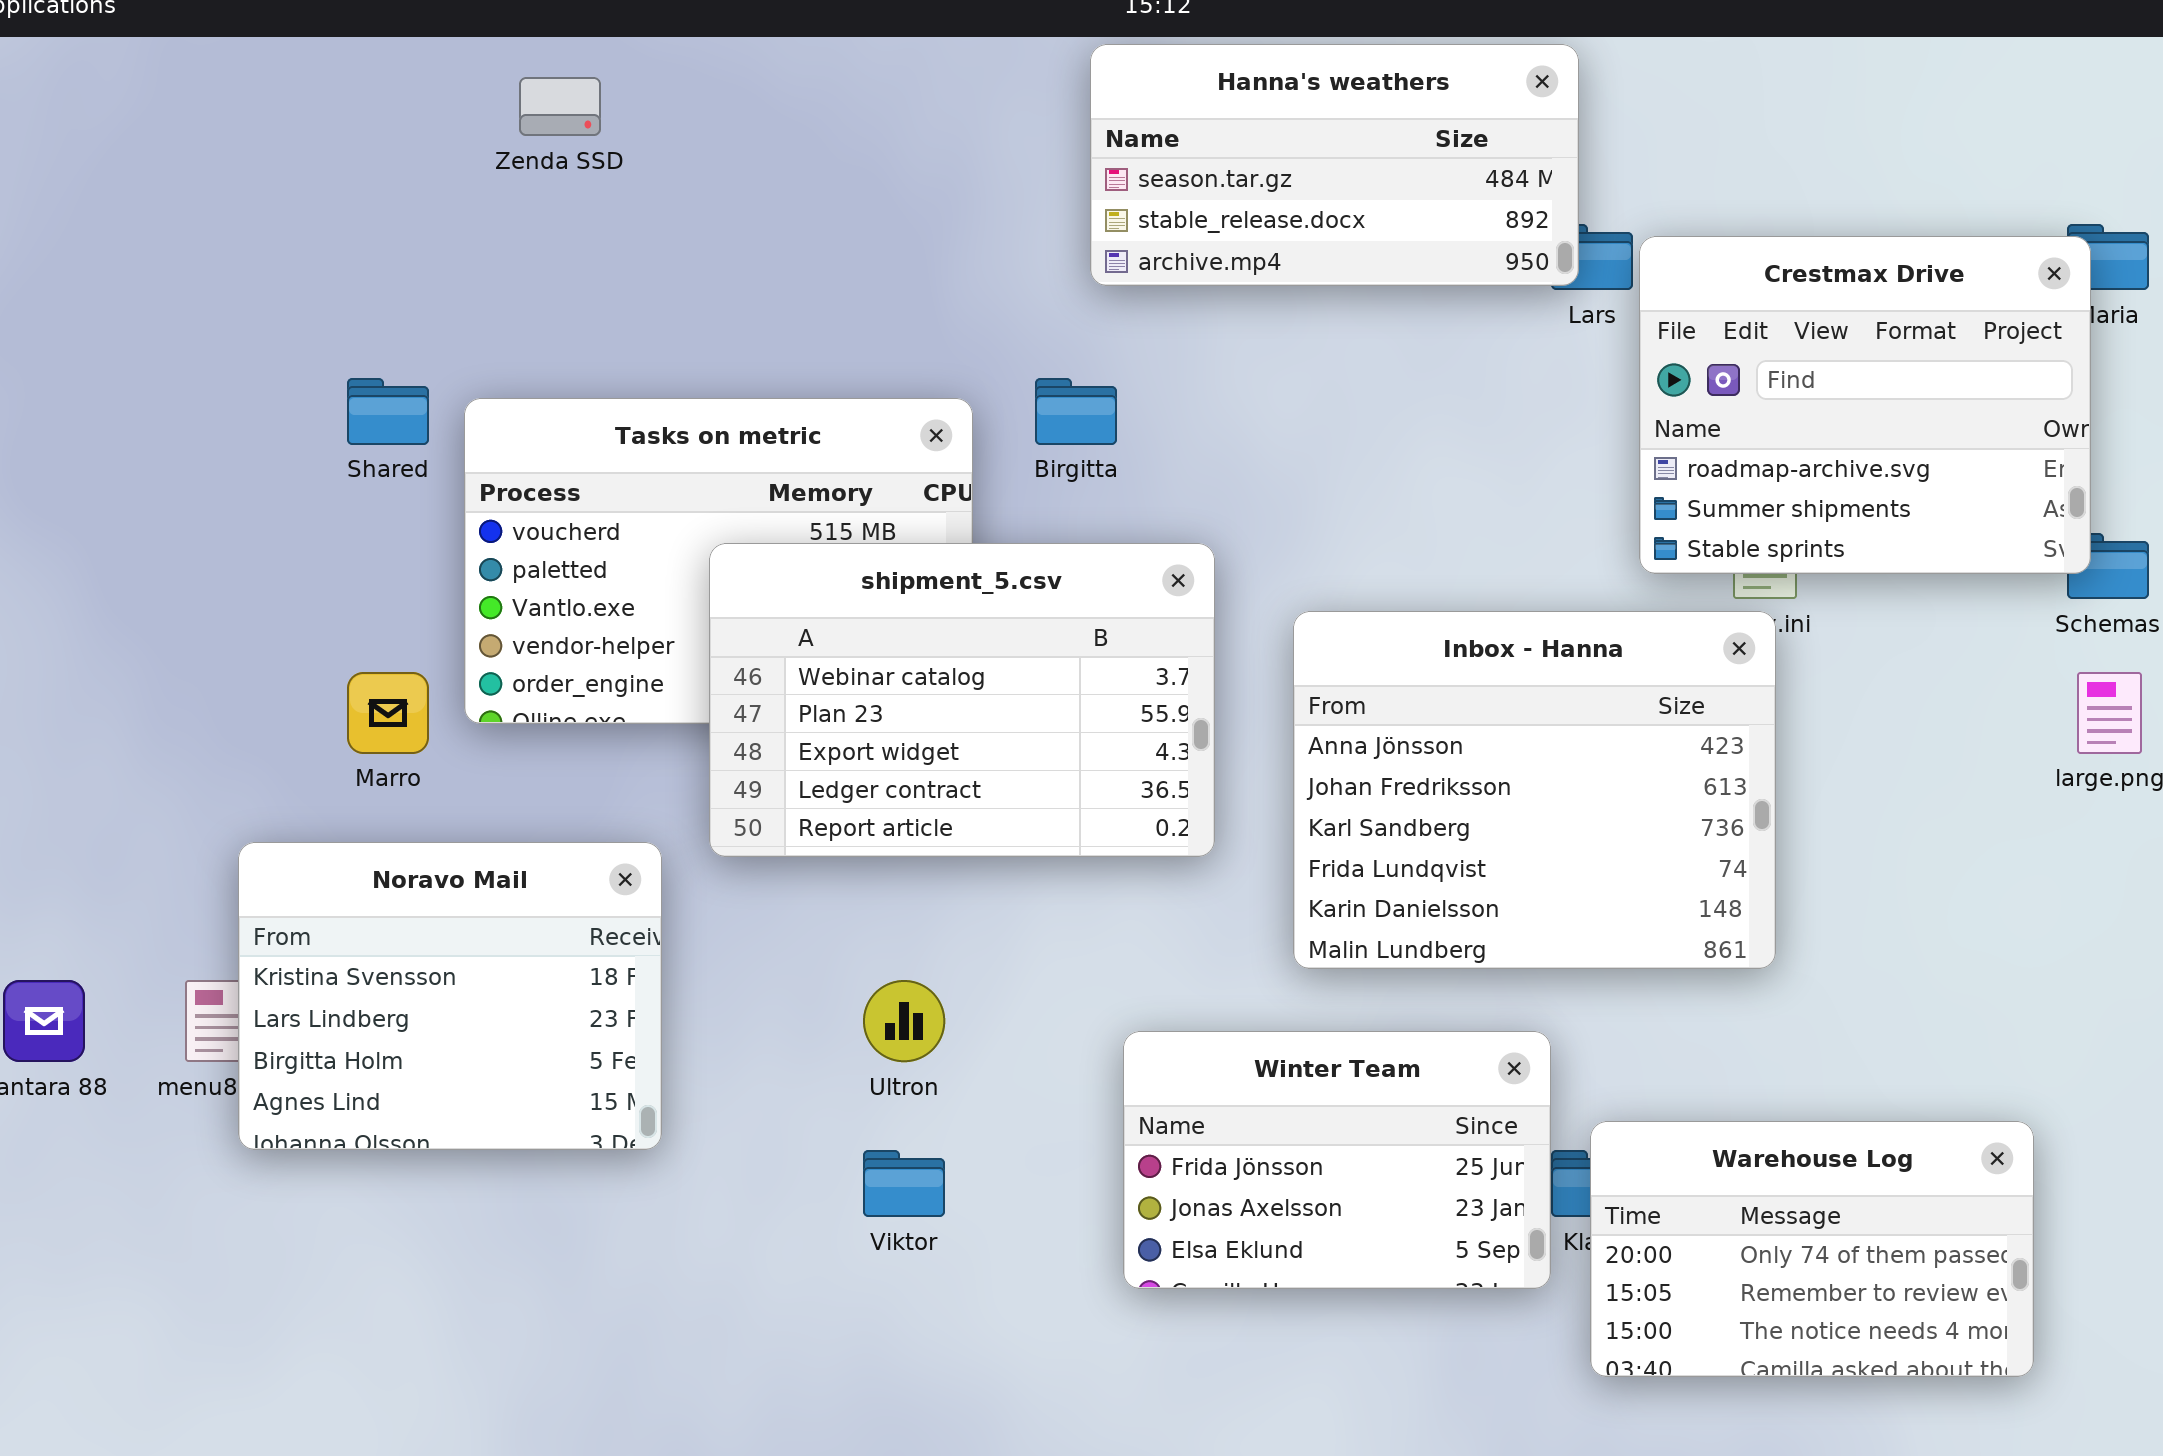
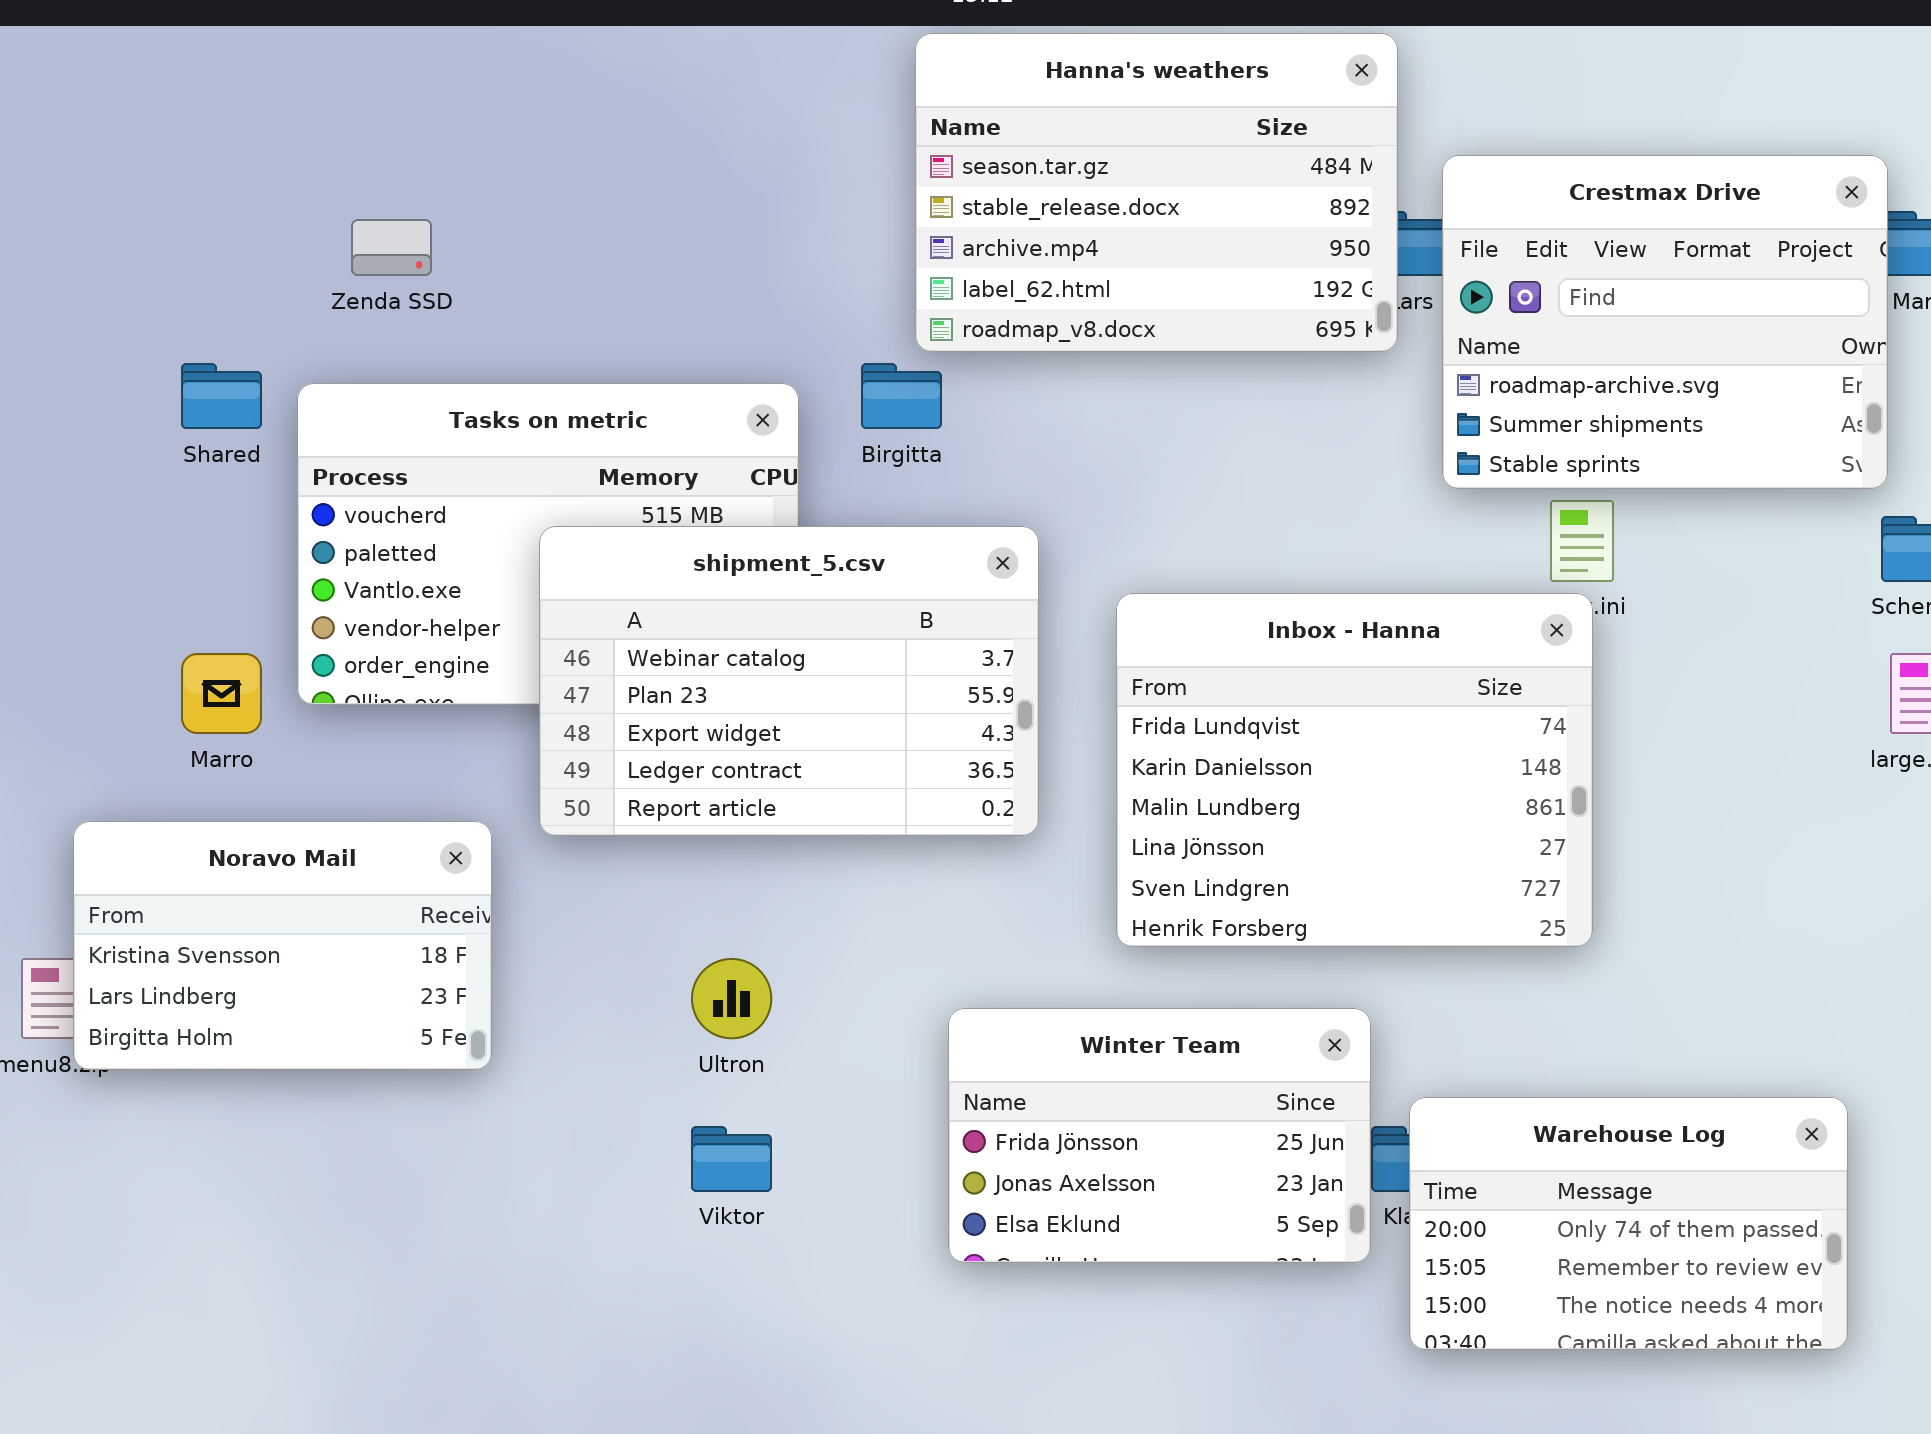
Hanna's weathers: [1090,44,1579,286] -> [915,33,1398,352], resized
Zenda SSD: [519,77,601,136] -> [351,219,432,276], moved
Crestmax Drive: [1639,236,2091,574] -> [1442,155,1888,489], moved
Inbox - Hanna: [1293,611,1776,969] -> [1116,593,1593,947], scrolled down 3 rows
Noravo Mail: [238,842,662,1150] -> [73,821,492,1070], resized

